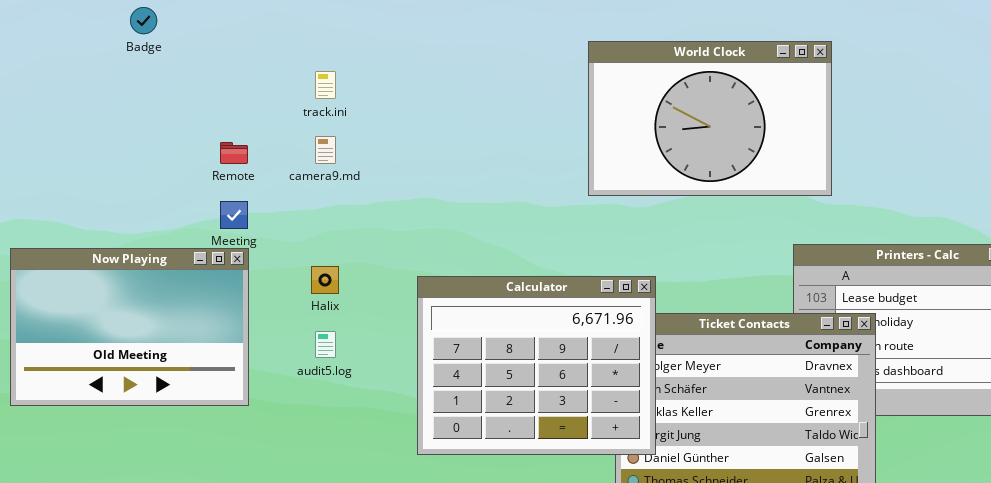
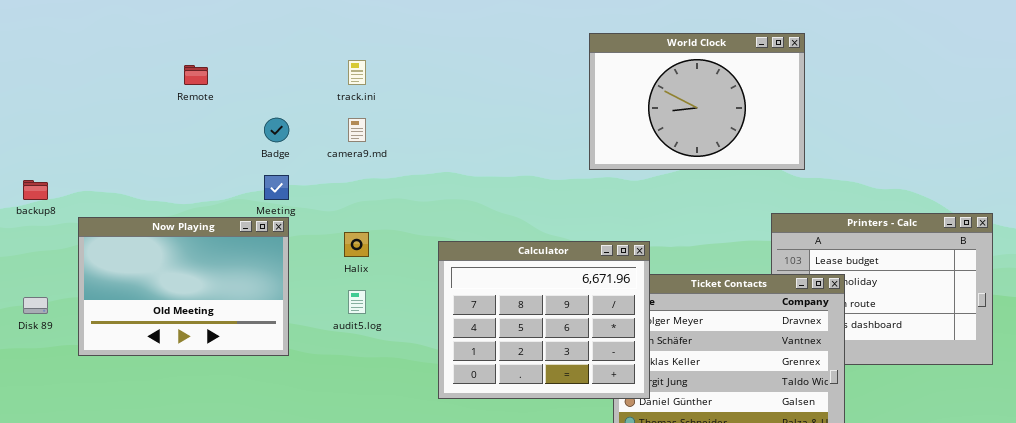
Badge: [130,7,157,34] -> [264,118,289,142], moved
Remote: [220,142,248,164] -> [184,65,208,85], moved

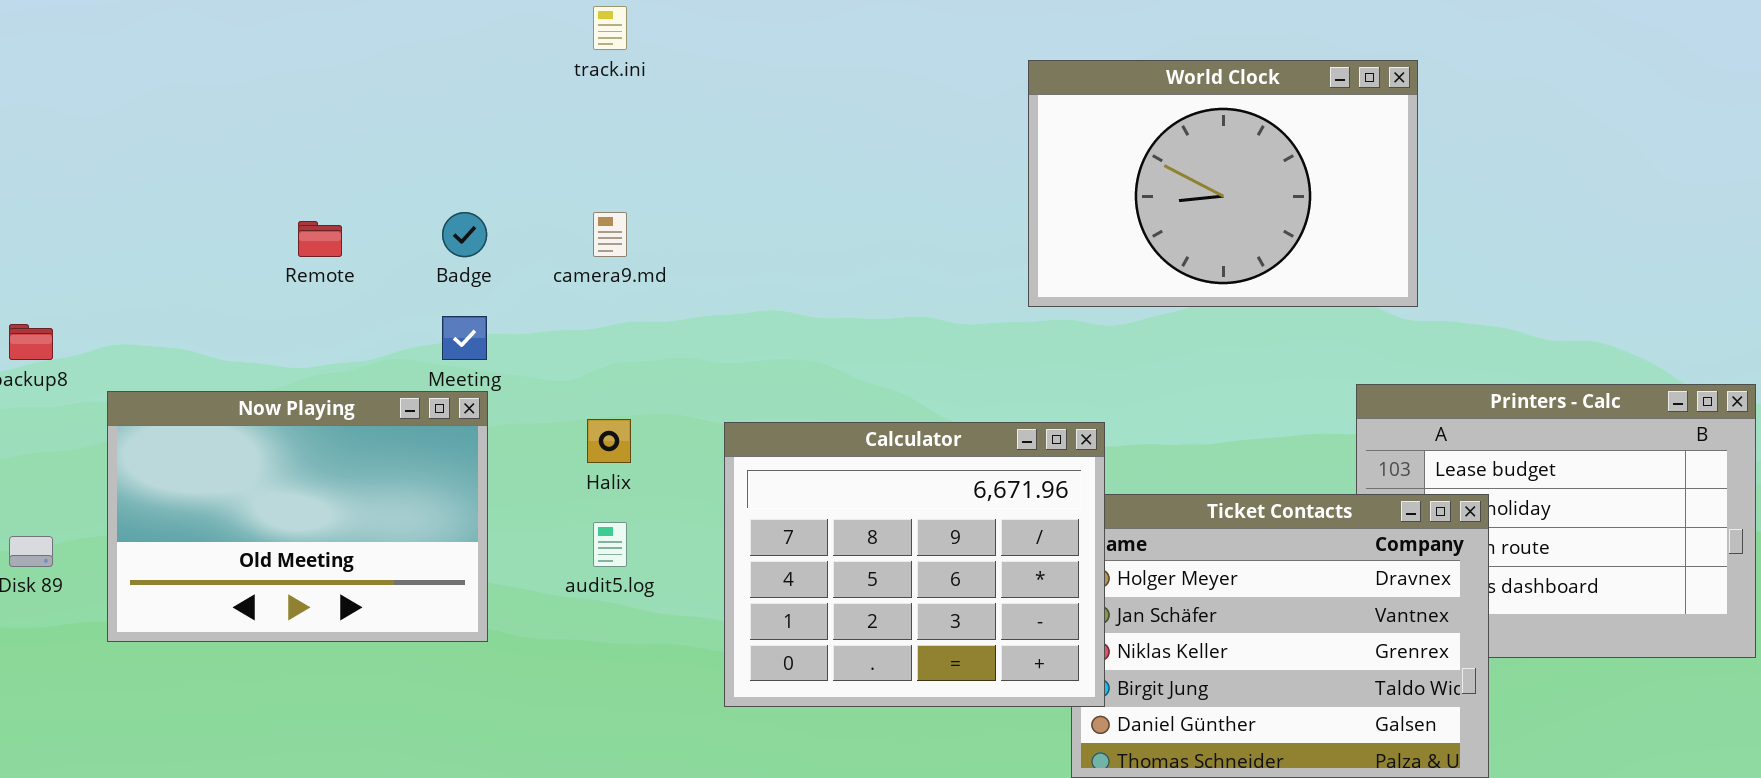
track.ini: [348,60,366,85] -> [593,6,627,50], moved
Remote: [184,65,208,85] -> [298,221,342,257], moved
Calculator: [438,241,650,399] -> [724,422,1105,707], moved

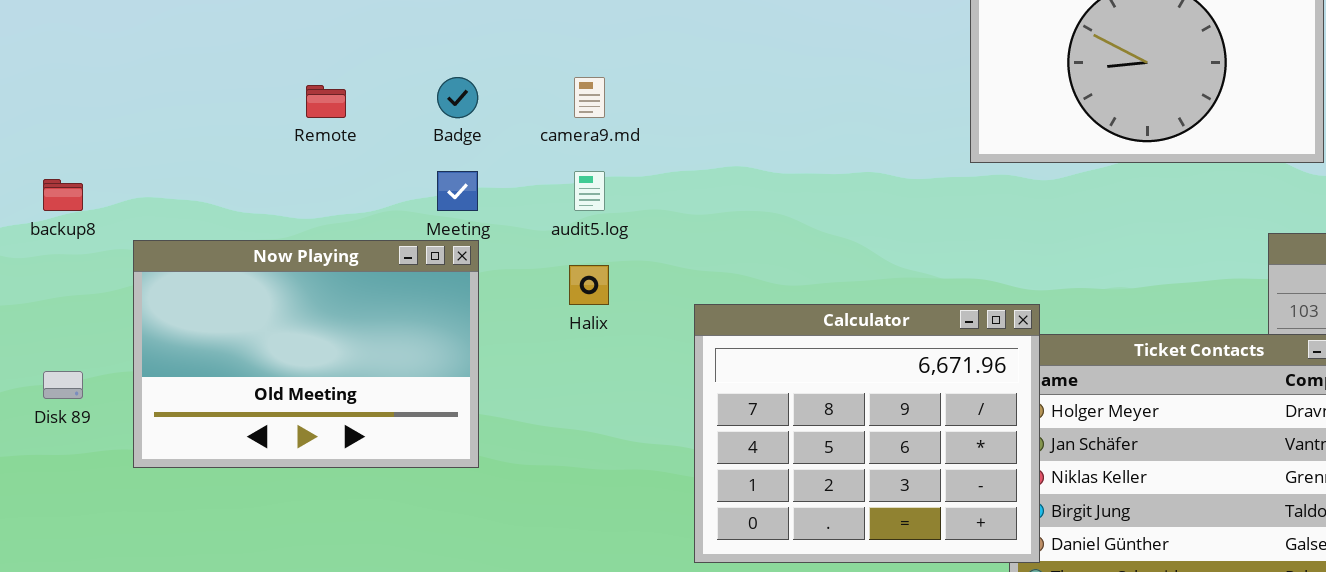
Calculator: [724,422,1105,707] -> [694,304,1040,563], moved
audit5.log: [593,522,627,567] -> [574,171,605,211], moved

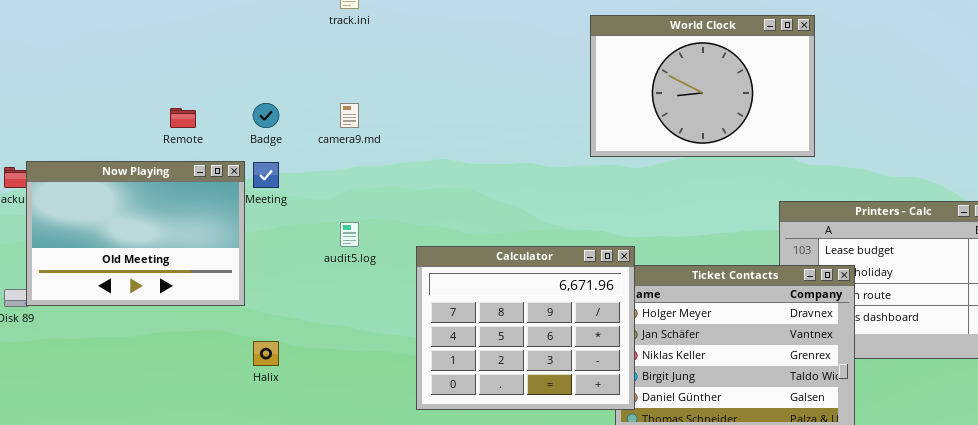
audit5.log: [574,171,605,211] -> [340,222,359,247], moved
Now Playing: [133,240,479,468] -> [26,161,245,306], moved
Halix: [569,265,609,305] -> [253,341,279,366], moved

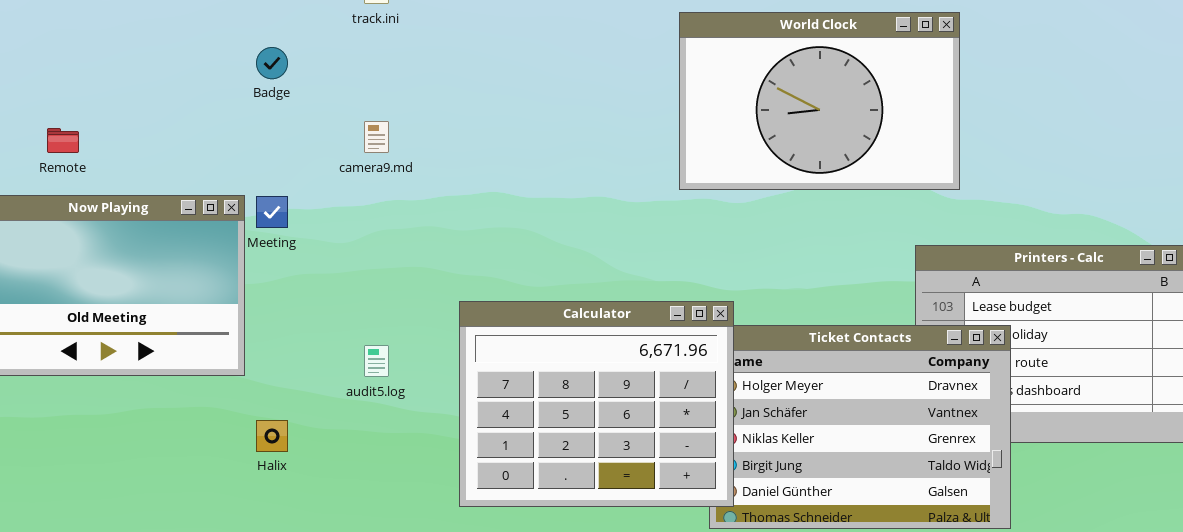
Badge: [253,103,279,128] -> [256,47,288,79], moved
Remote: [170,108,196,128] -> [47,128,79,153], moved
audit5.log: [340,222,359,247] -> [364,345,389,377], moved

